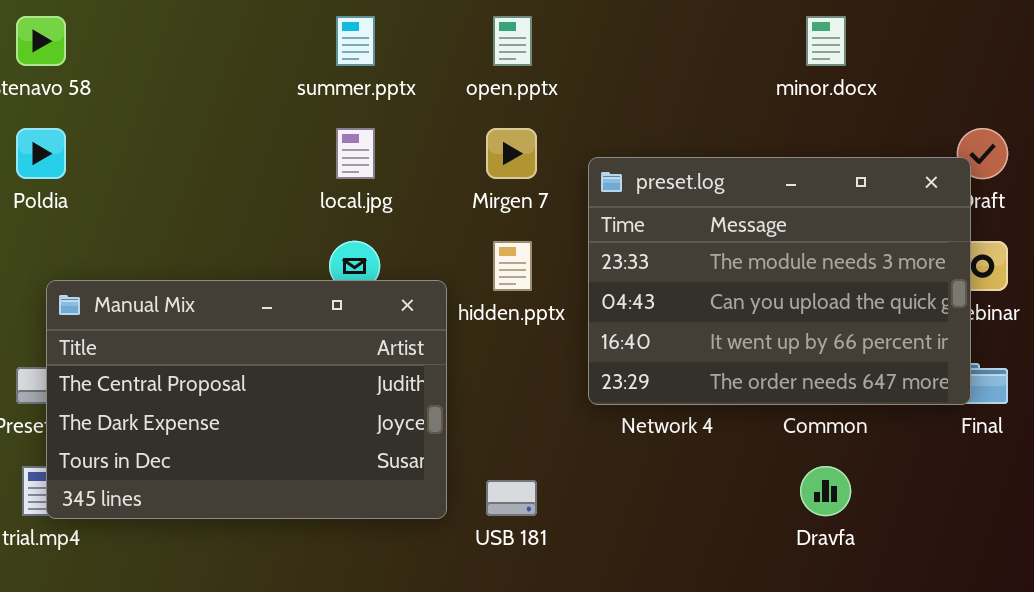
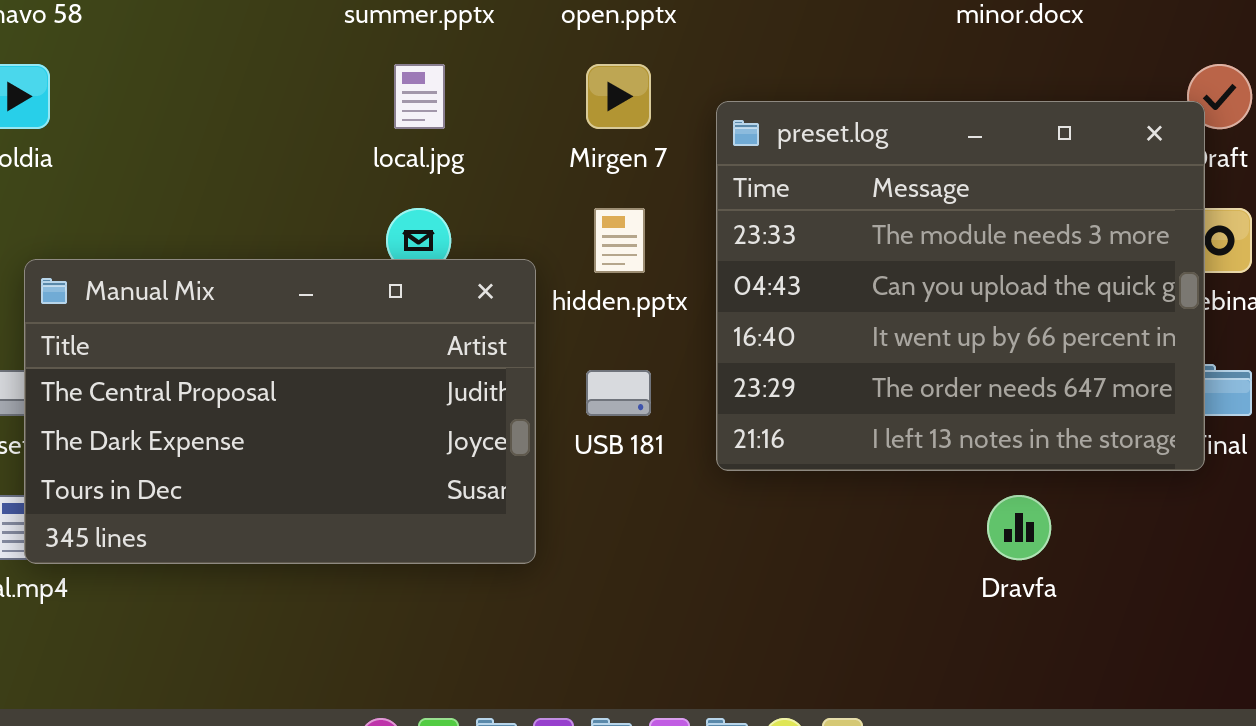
preset.log: [588,157,971,405] -> [716,101,1205,471], resized
USB 181: [486,480,537,516] -> [586,370,651,416], moved

